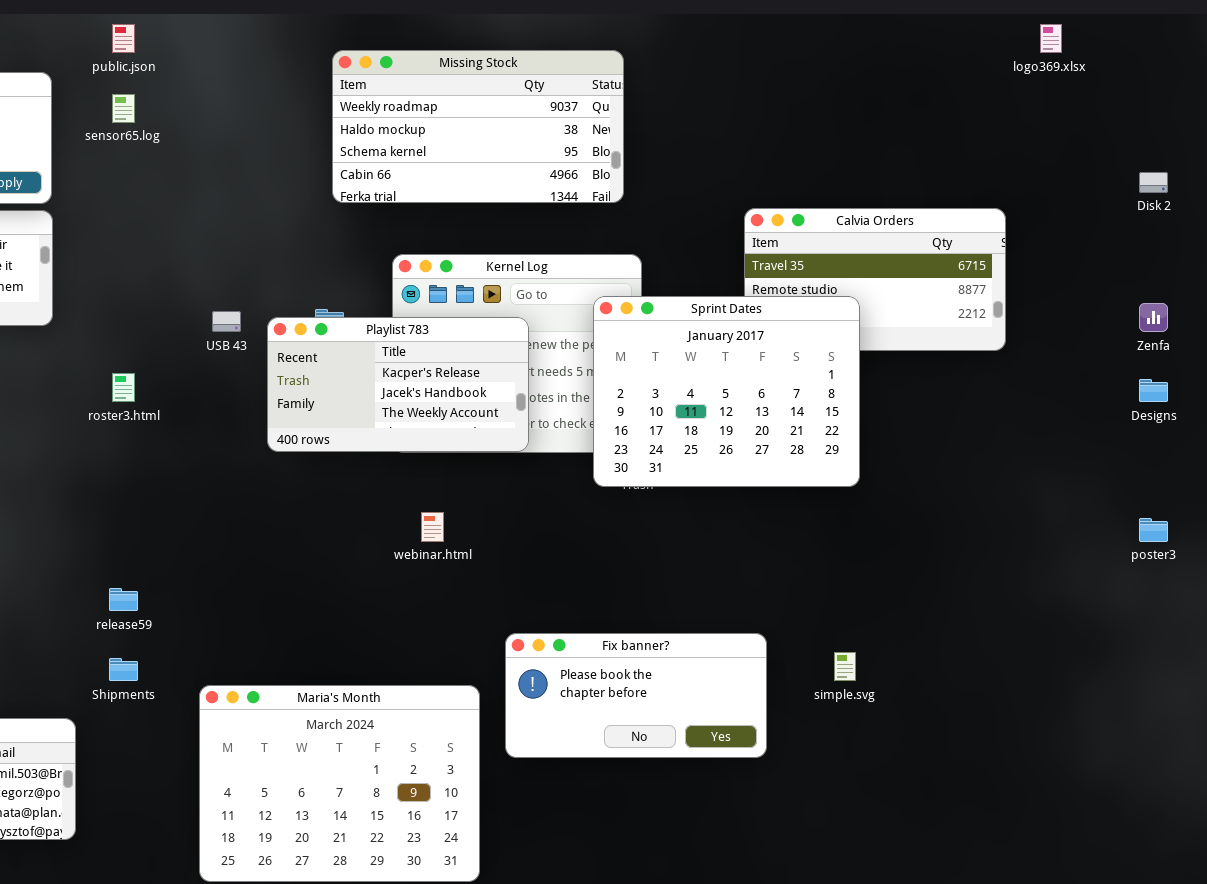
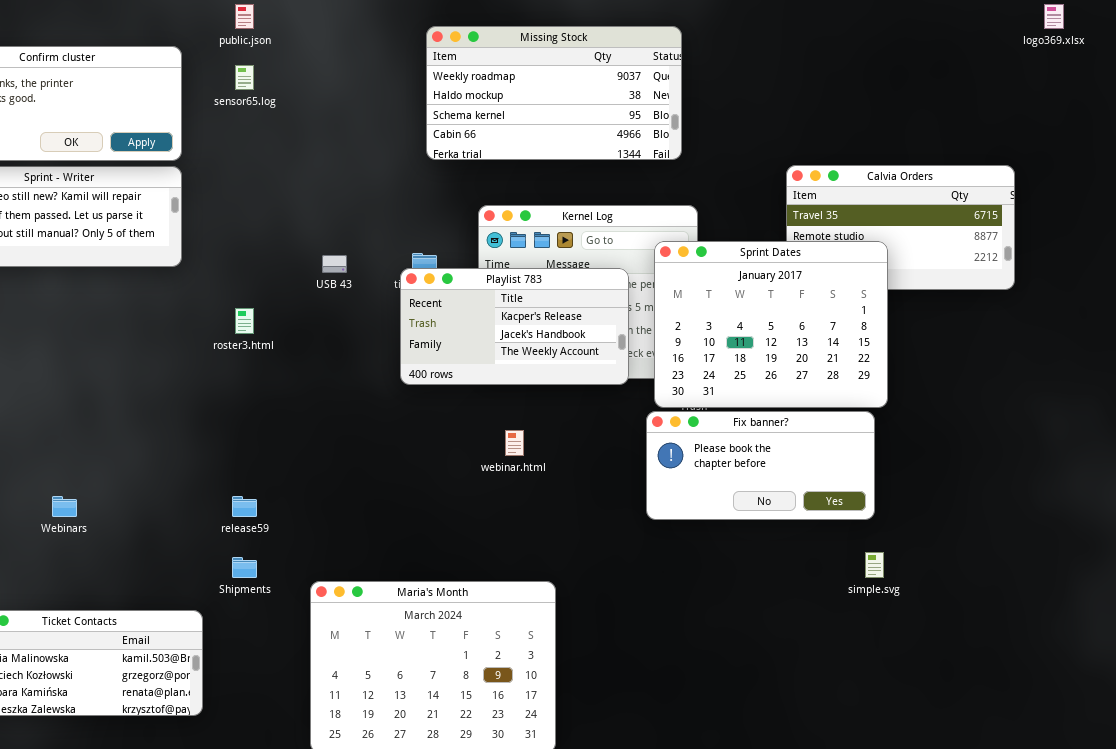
Playlist 783: [267,317,529,452] -> [400,268,629,385], moved
Fix banner?: [505,633,767,758] -> [646,411,875,520], moved

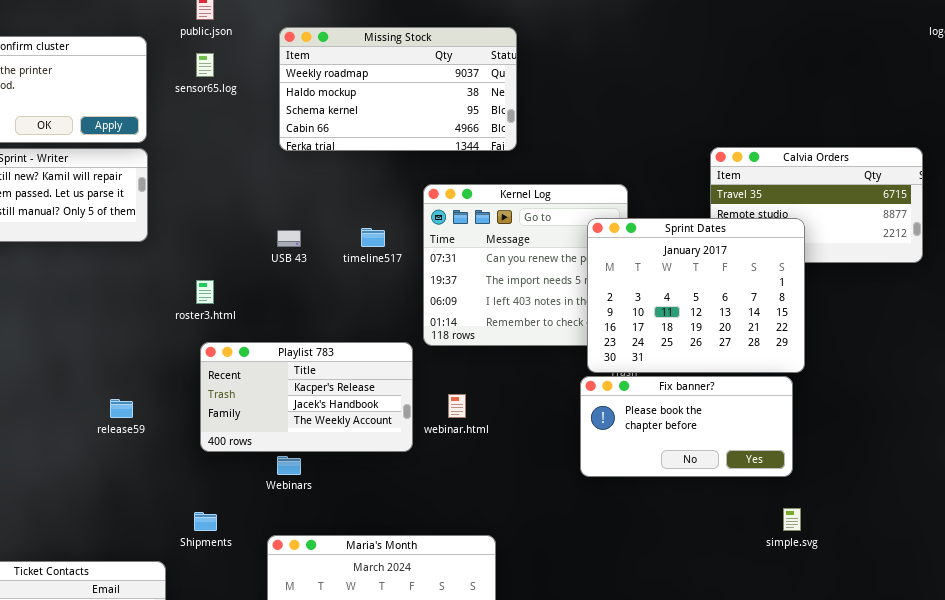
Missing Stock: [426,26,682,160] -> [279,27,517,151], moved
Playlist 783: [400,268,629,385] -> [200,342,413,452], moved
Webinars: [52,496,77,517] -> [277,456,301,475], moved
release59: [232,496,257,517] -> [110,399,133,418], moved

